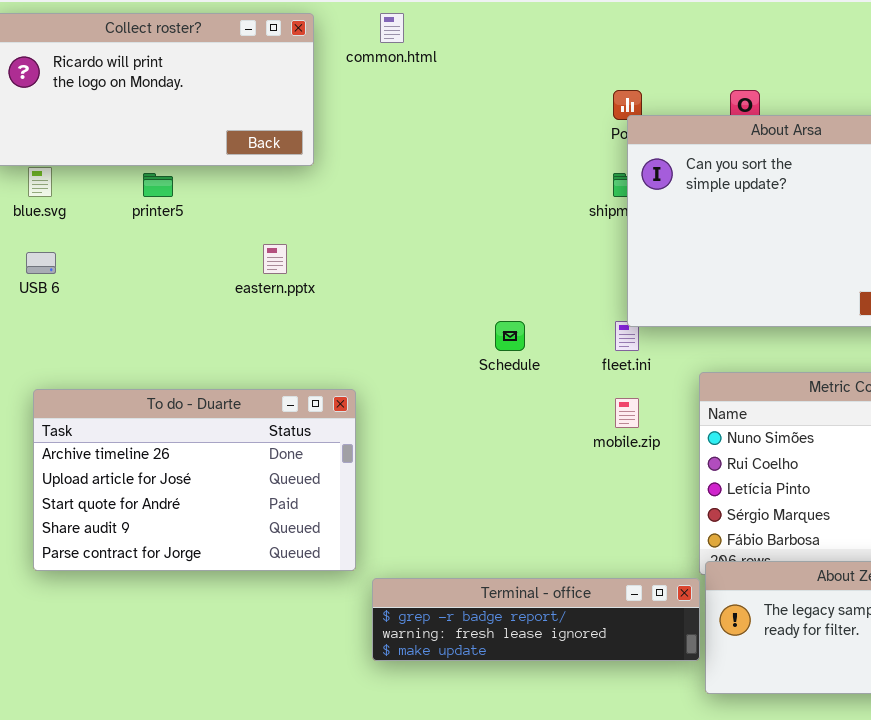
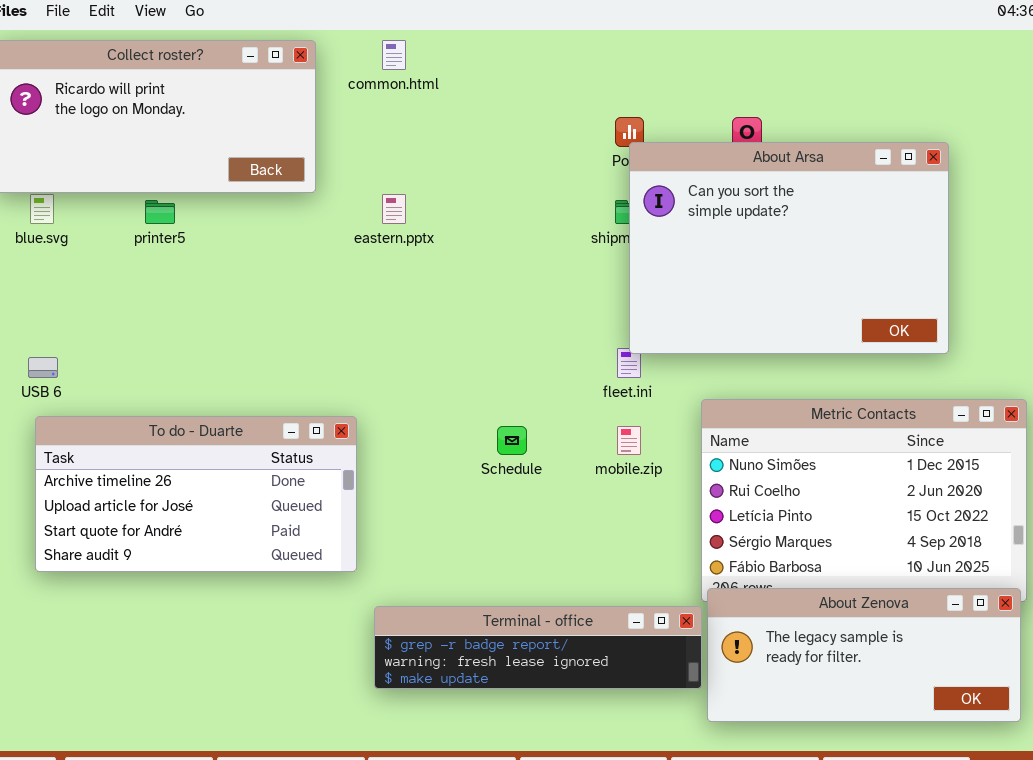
eastern.pptx: [263,244,287,274] -> [382,194,406,224], moved
USB 6: [26,252,56,274] -> [28,357,58,378], moved
Schedule: [495,321,525,351] -> [497,426,527,455], moved
To do - Duarte: [33,389,356,571] -> [35,416,357,572], resized

